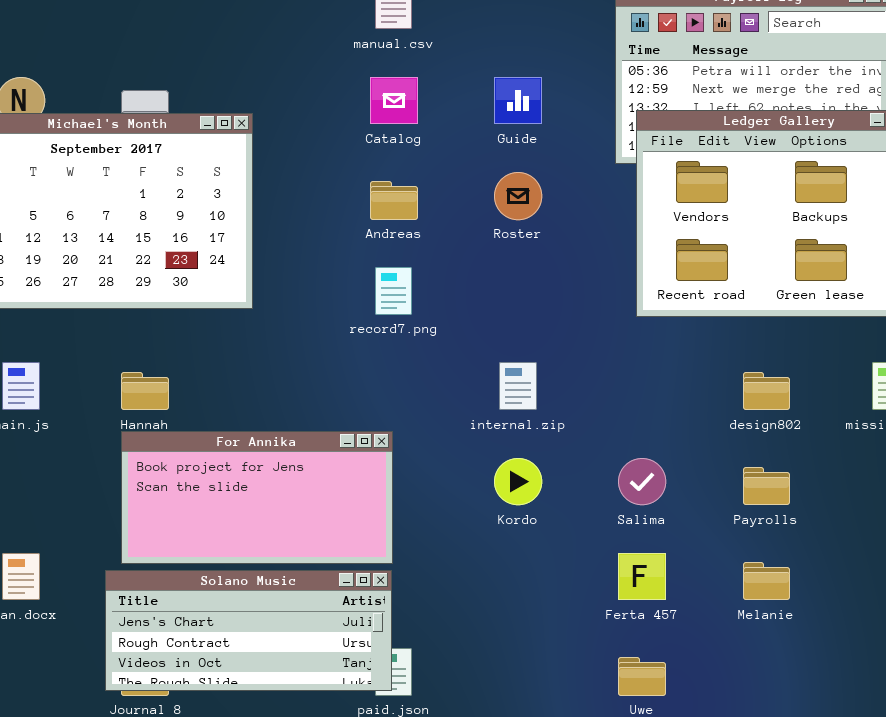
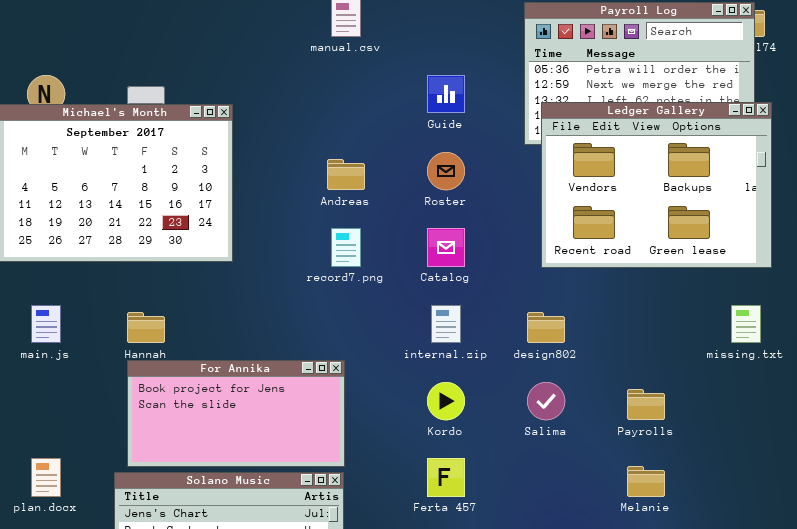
Catalog: [370,77,418,124] -> [427,228,465,267], moved
design802: [743,372,790,410] -> [527,312,565,343], moved
Ferta 457: [618,553,666,600] -> [427,458,465,497], moved

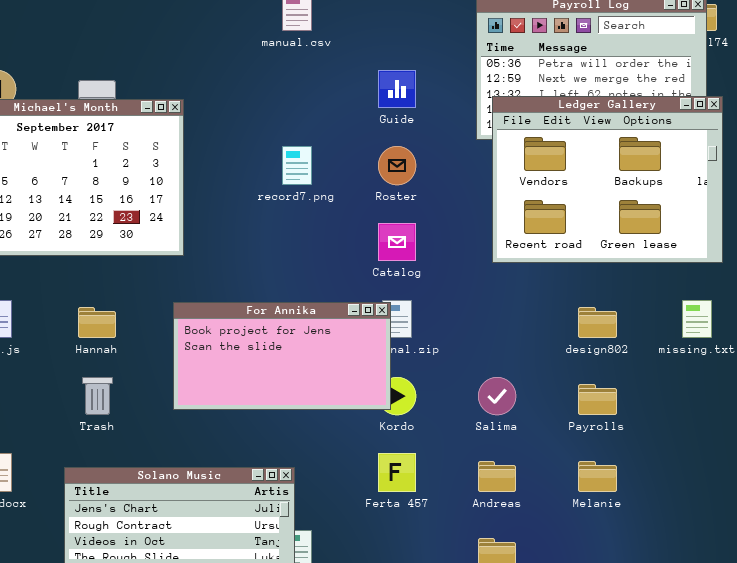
Andreas: [327,159,365,190] -> [478,461,516,492], moved
record7.png: [331,228,361,267] -> [282,146,312,185], moved
design802: [527,312,565,343] -> [578,307,617,338], moved
For Annika: [127,360,345,467] -> [173,302,391,410], moved

